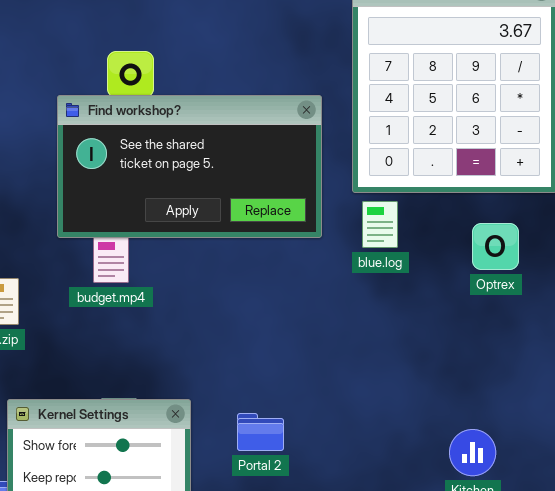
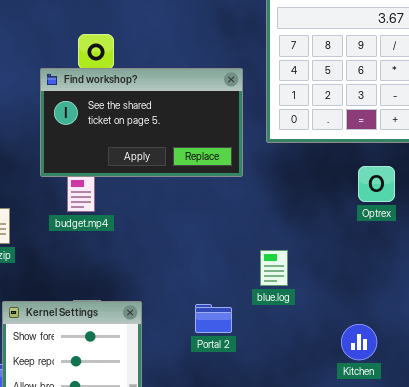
blue.log: [362,201,398,248] -> [260,250,288,286], moved
Portal 2: [237,413,284,451] -> [195,304,232,333], moved

